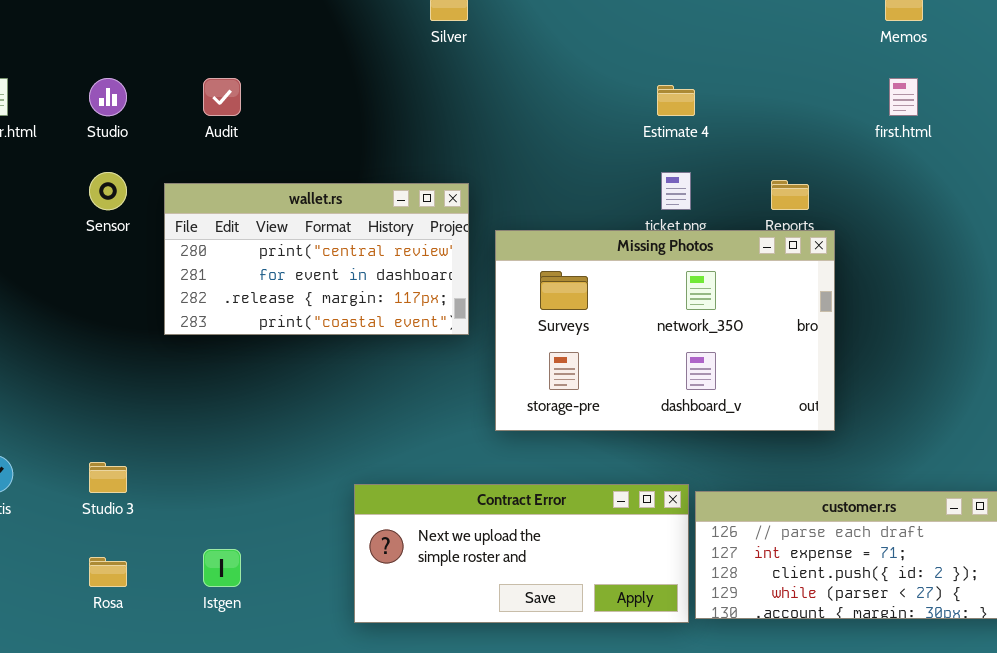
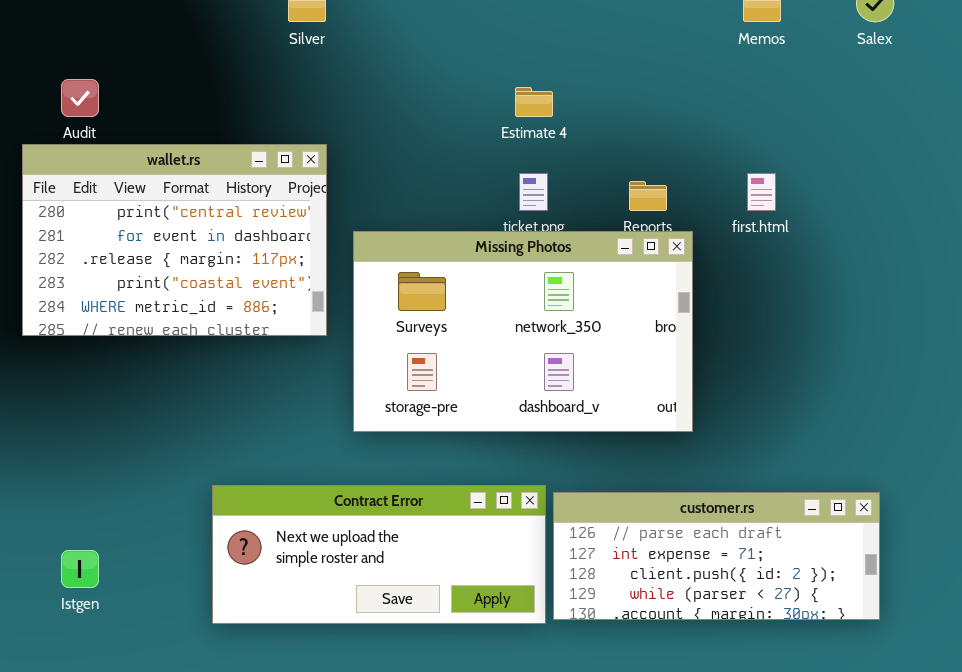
first.html: [889,78,918,116] -> [747,173,776,211], moved
wallet.rs: [164,183,469,335] -> [22,144,327,336], resized

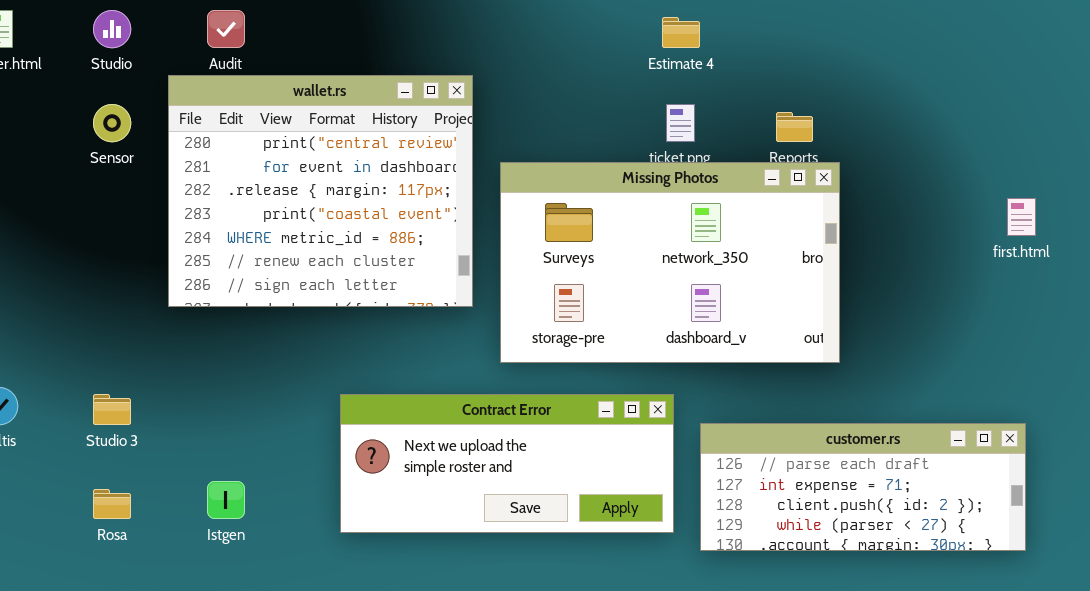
wallet.rs: [22,144,327,336] -> [168,75,473,307], resized
first.html: [747,173,776,211] -> [1007,198,1036,236], moved
Contract Error: [212,485,546,624] -> [340,394,674,533], moved

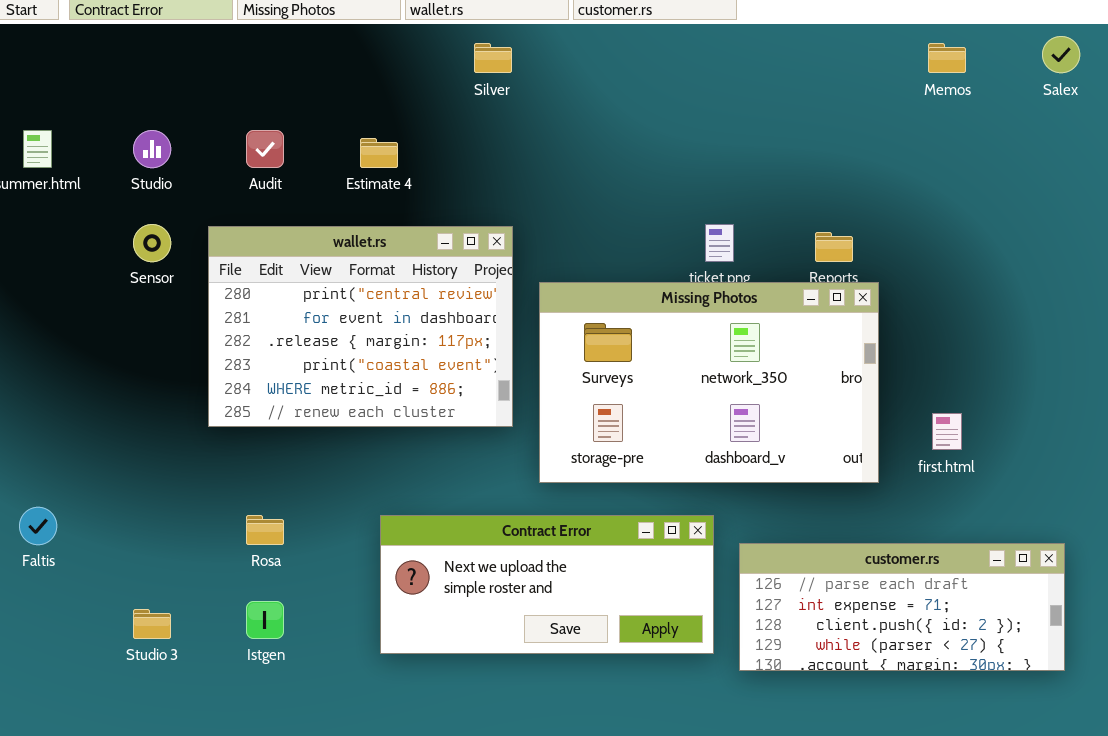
Estimate 4: [662,17,700,48] -> [360,138,398,168], moved
wallet.rs: [168,75,473,307] -> [208,226,513,427], resized
first.html: [1007,198,1036,236] -> [932,413,962,450], moved
Studio 3: [93,394,131,425] -> [133,609,171,639], moved
Rosa: [93,489,131,519] -> [246,515,284,545], moved

